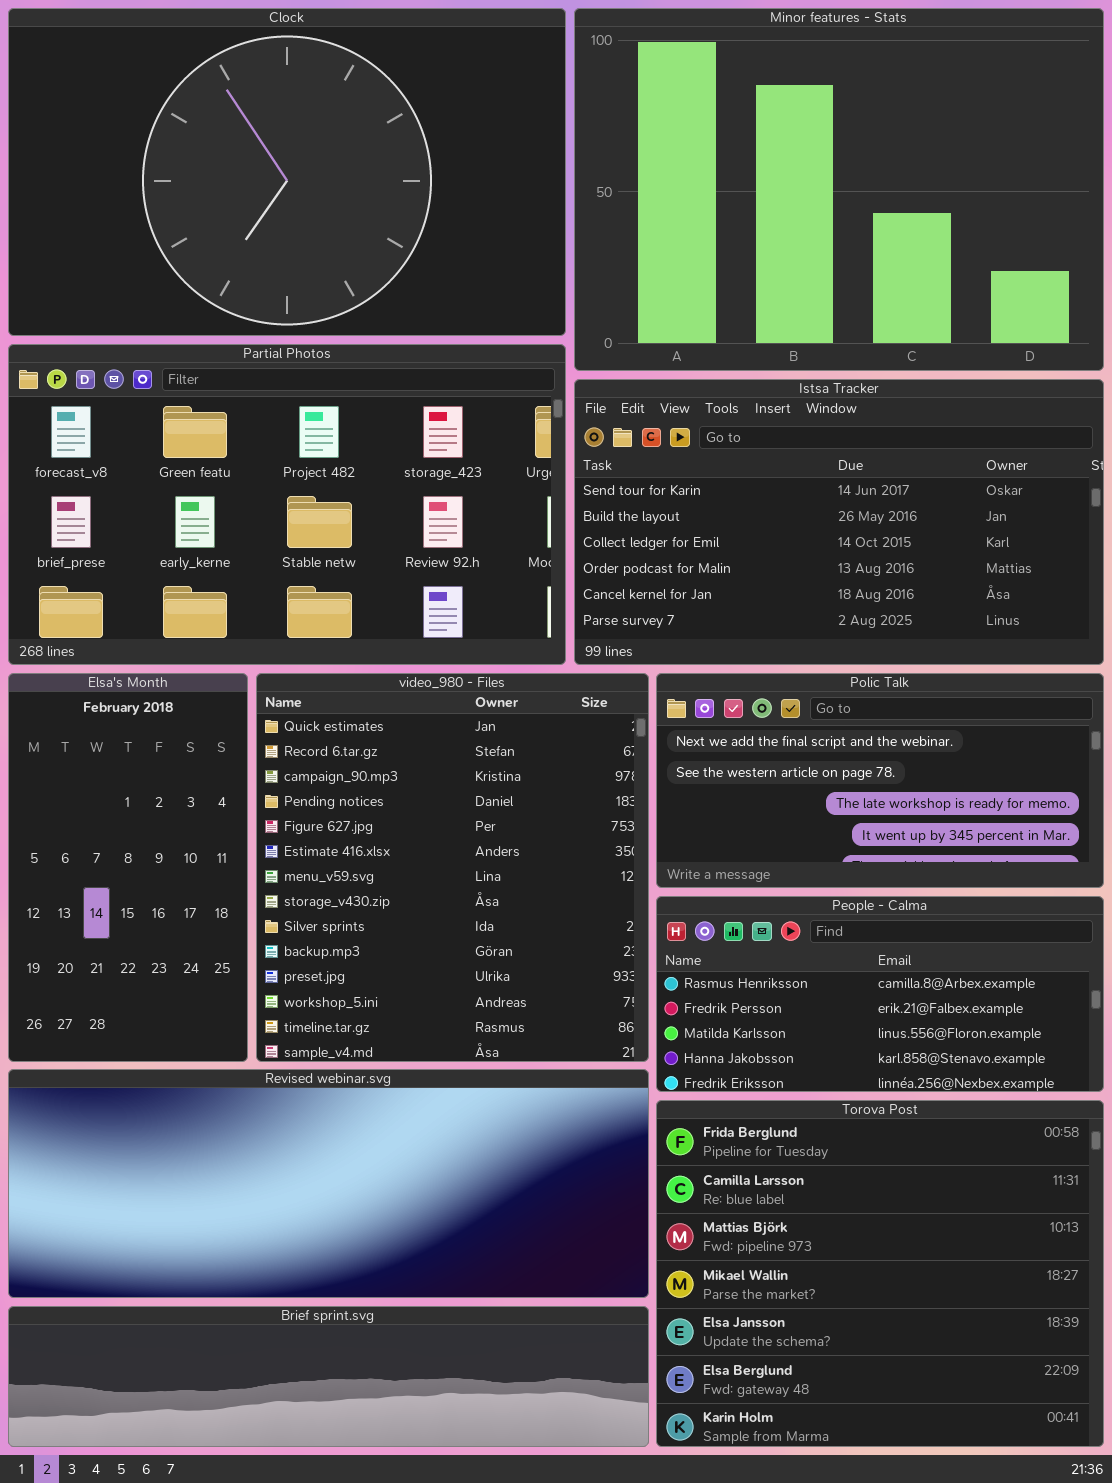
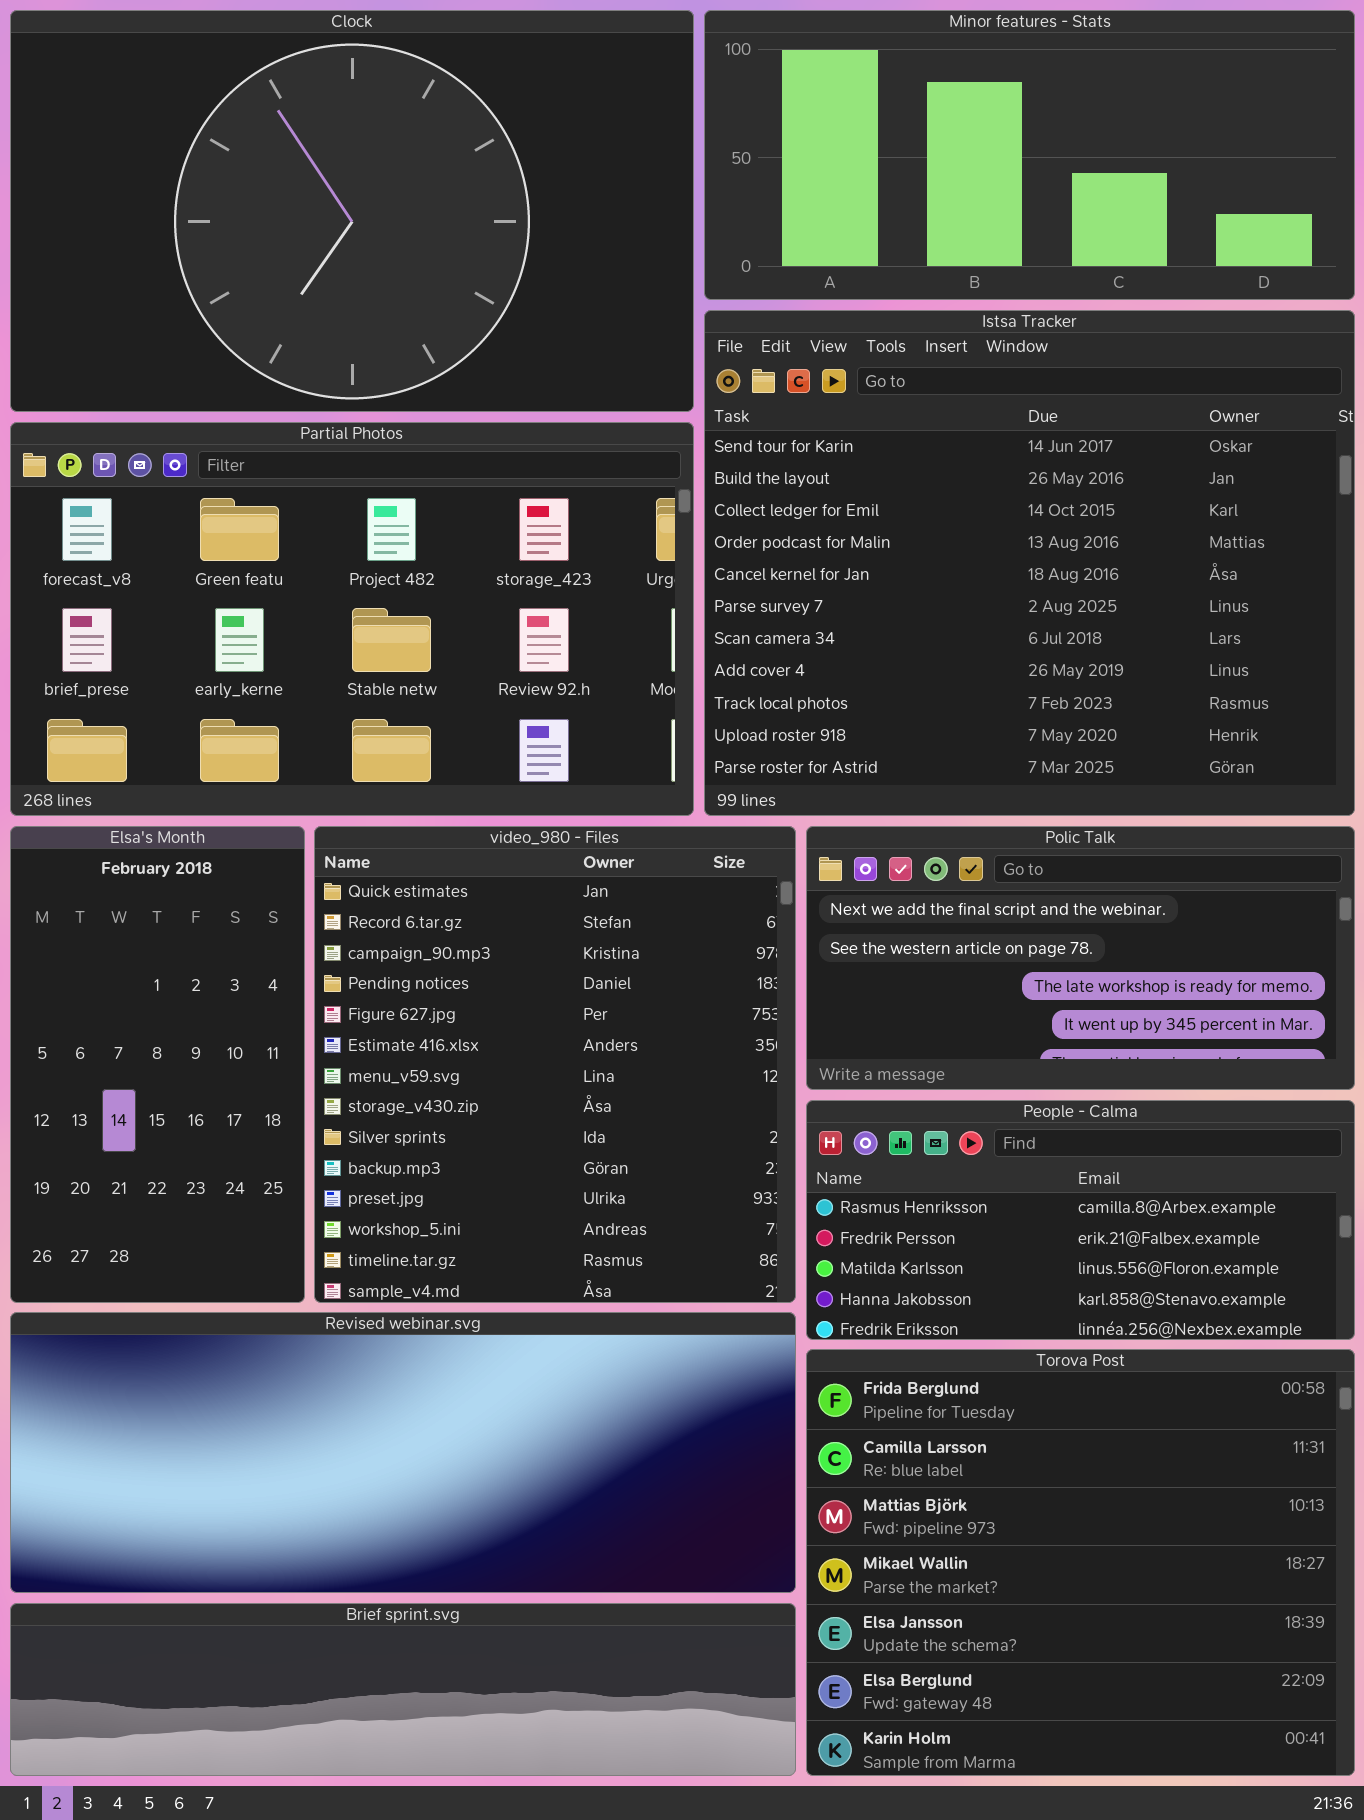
Minor features - Stats: [574,8,1104,371] -> [704,10,1355,300], resized
Istsa Tracker: [574,379,1104,665] -> [704,310,1355,816], resized

